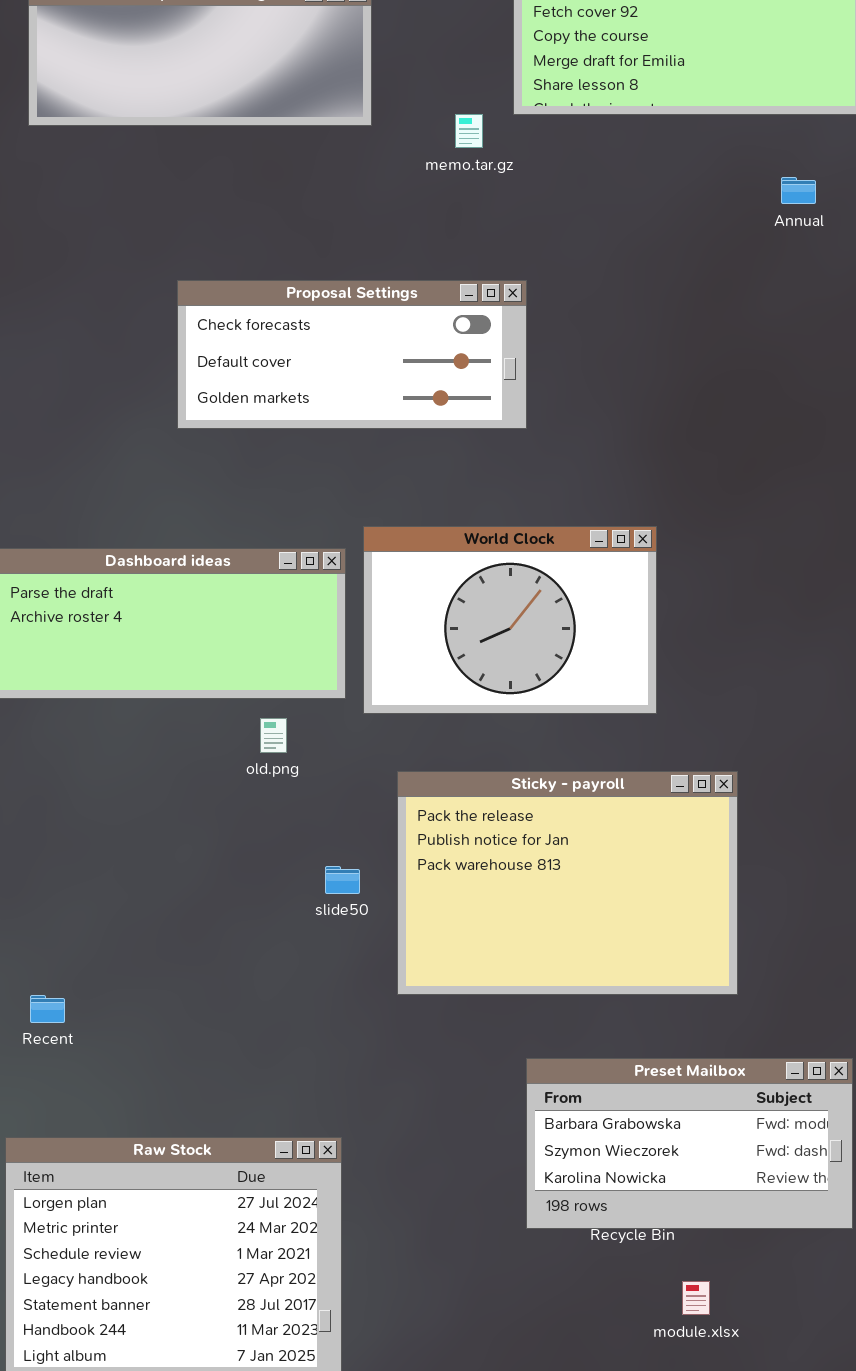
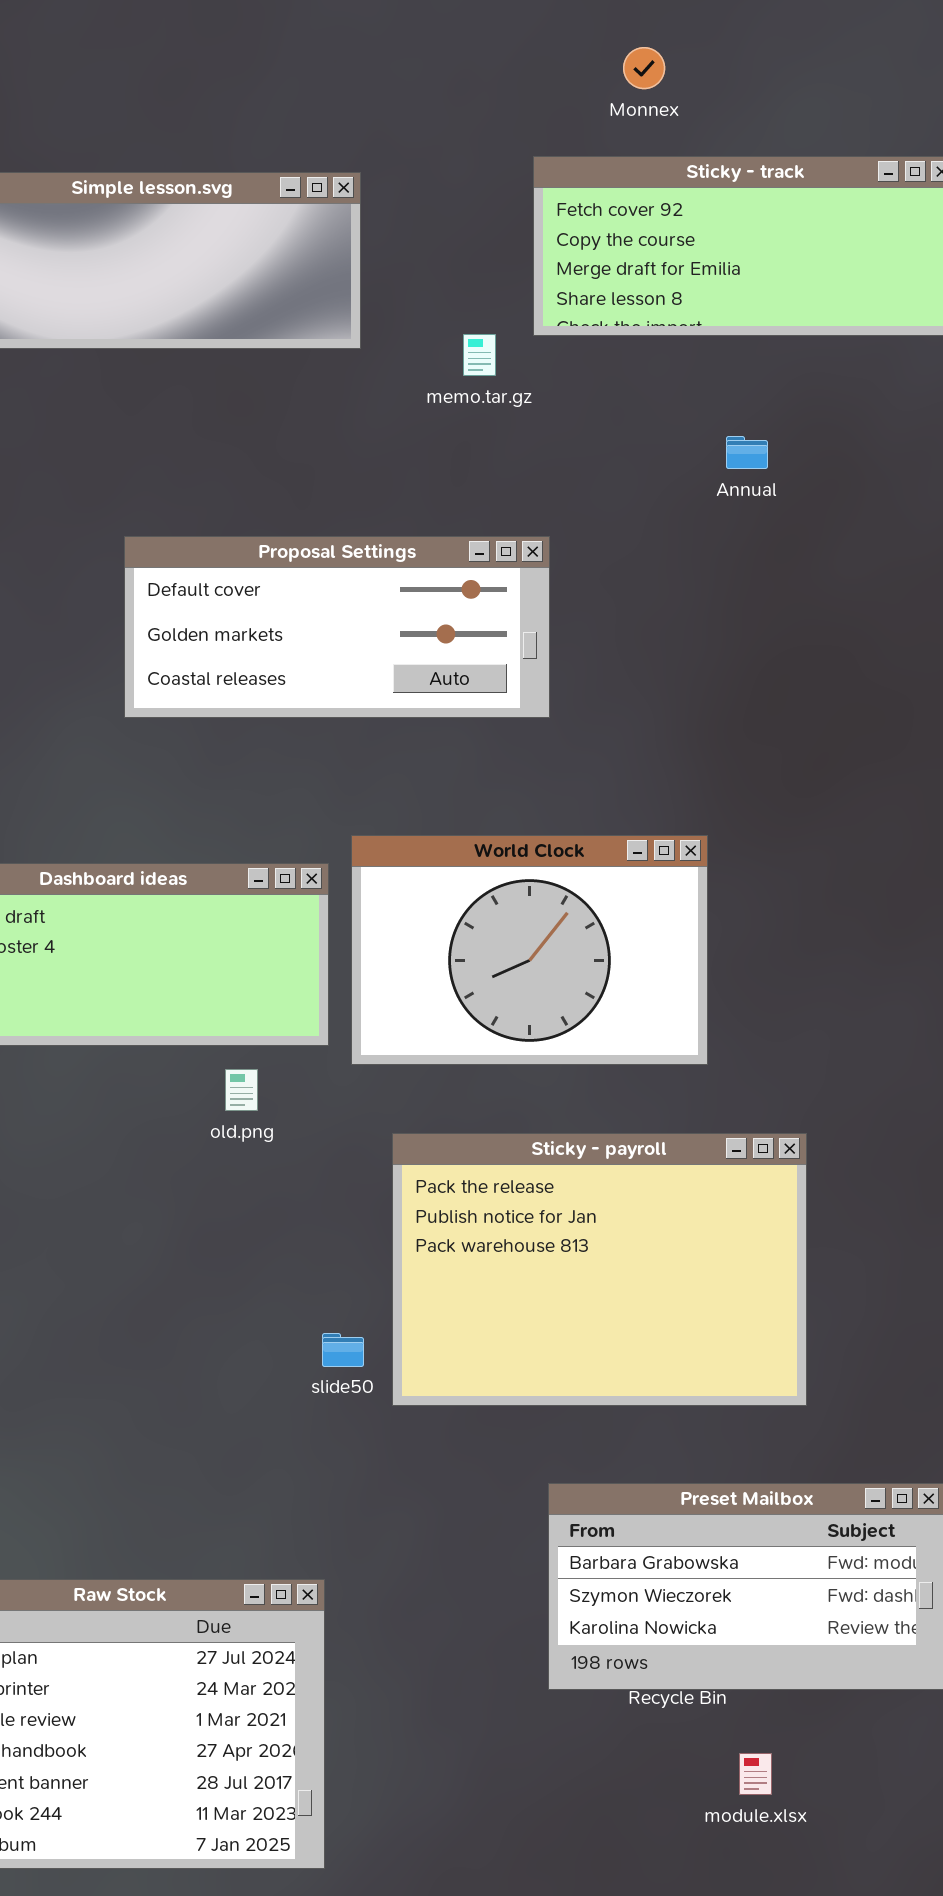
Annual: [781,177,816,204] -> [726,436,768,469], moved
Proposal Settings: [177,280,527,429] -> [124,536,550,718], scrolled down 1 row
slide50: [325,866,360,894] -> [322,1333,364,1367], moved

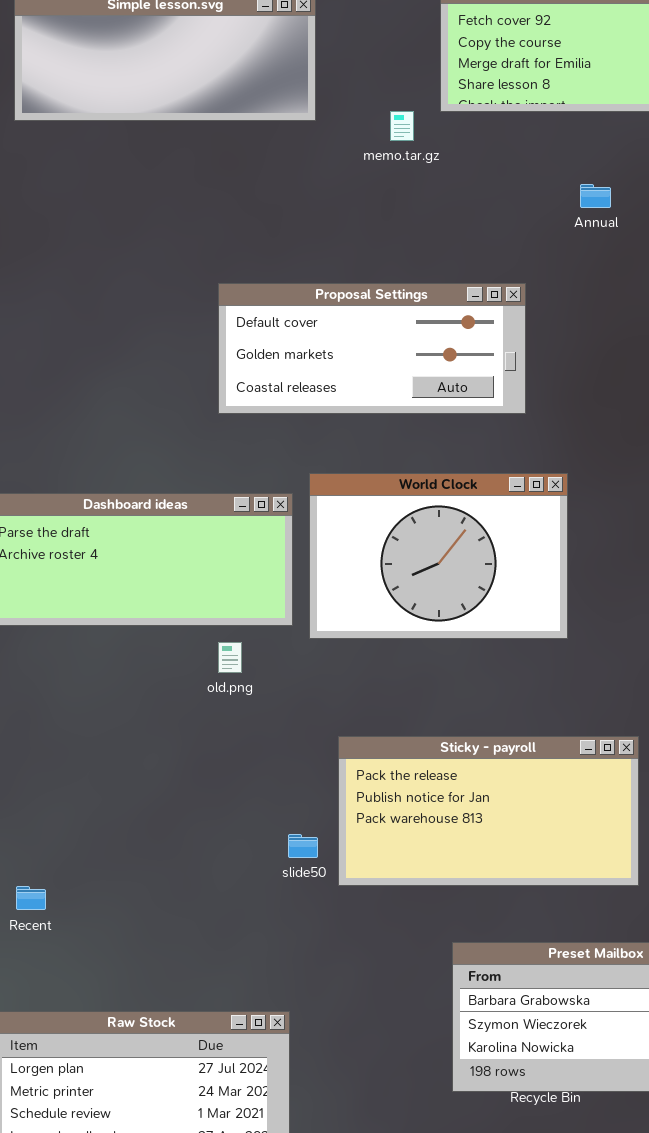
Proposal Settings: [124,536,550,718] -> [218,283,526,414], moved
Sticky - payroll: [392,1133,807,1406] -> [338,736,639,886], resized

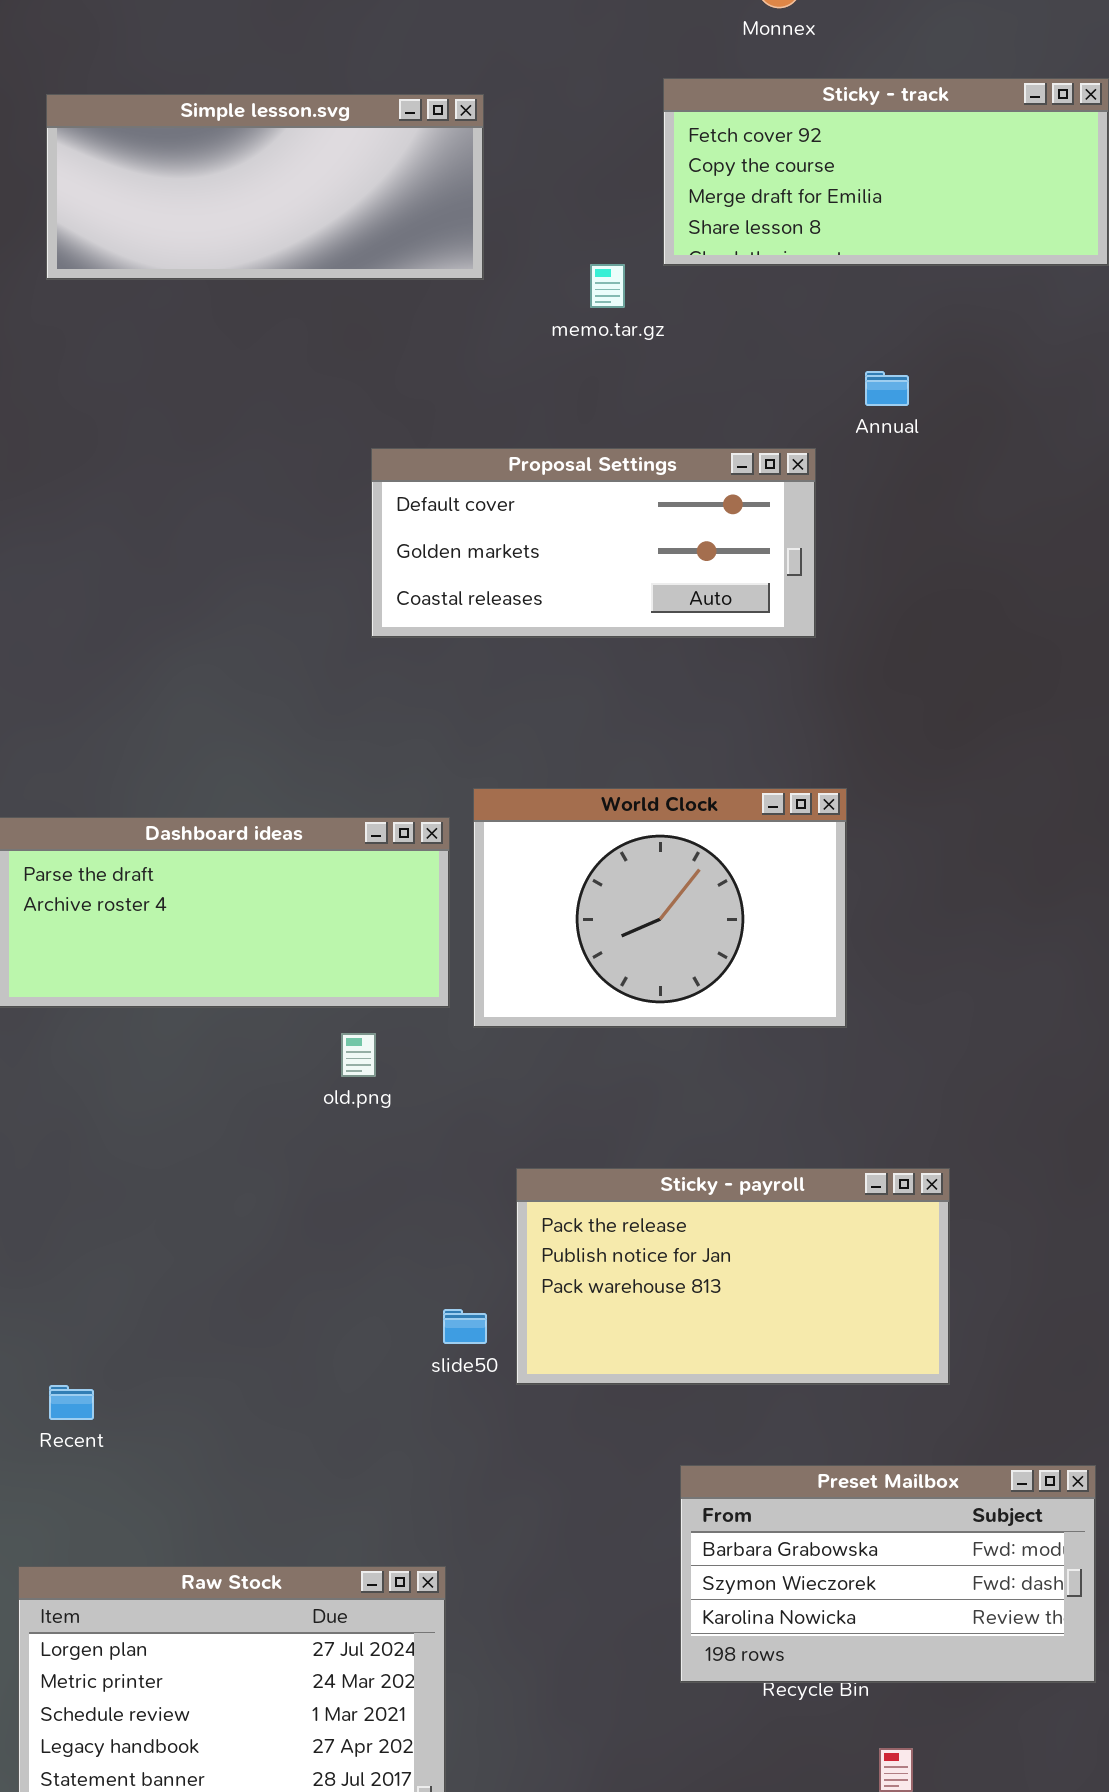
Proposal Settings: [218,283,526,414] -> [371,448,816,638], moved

